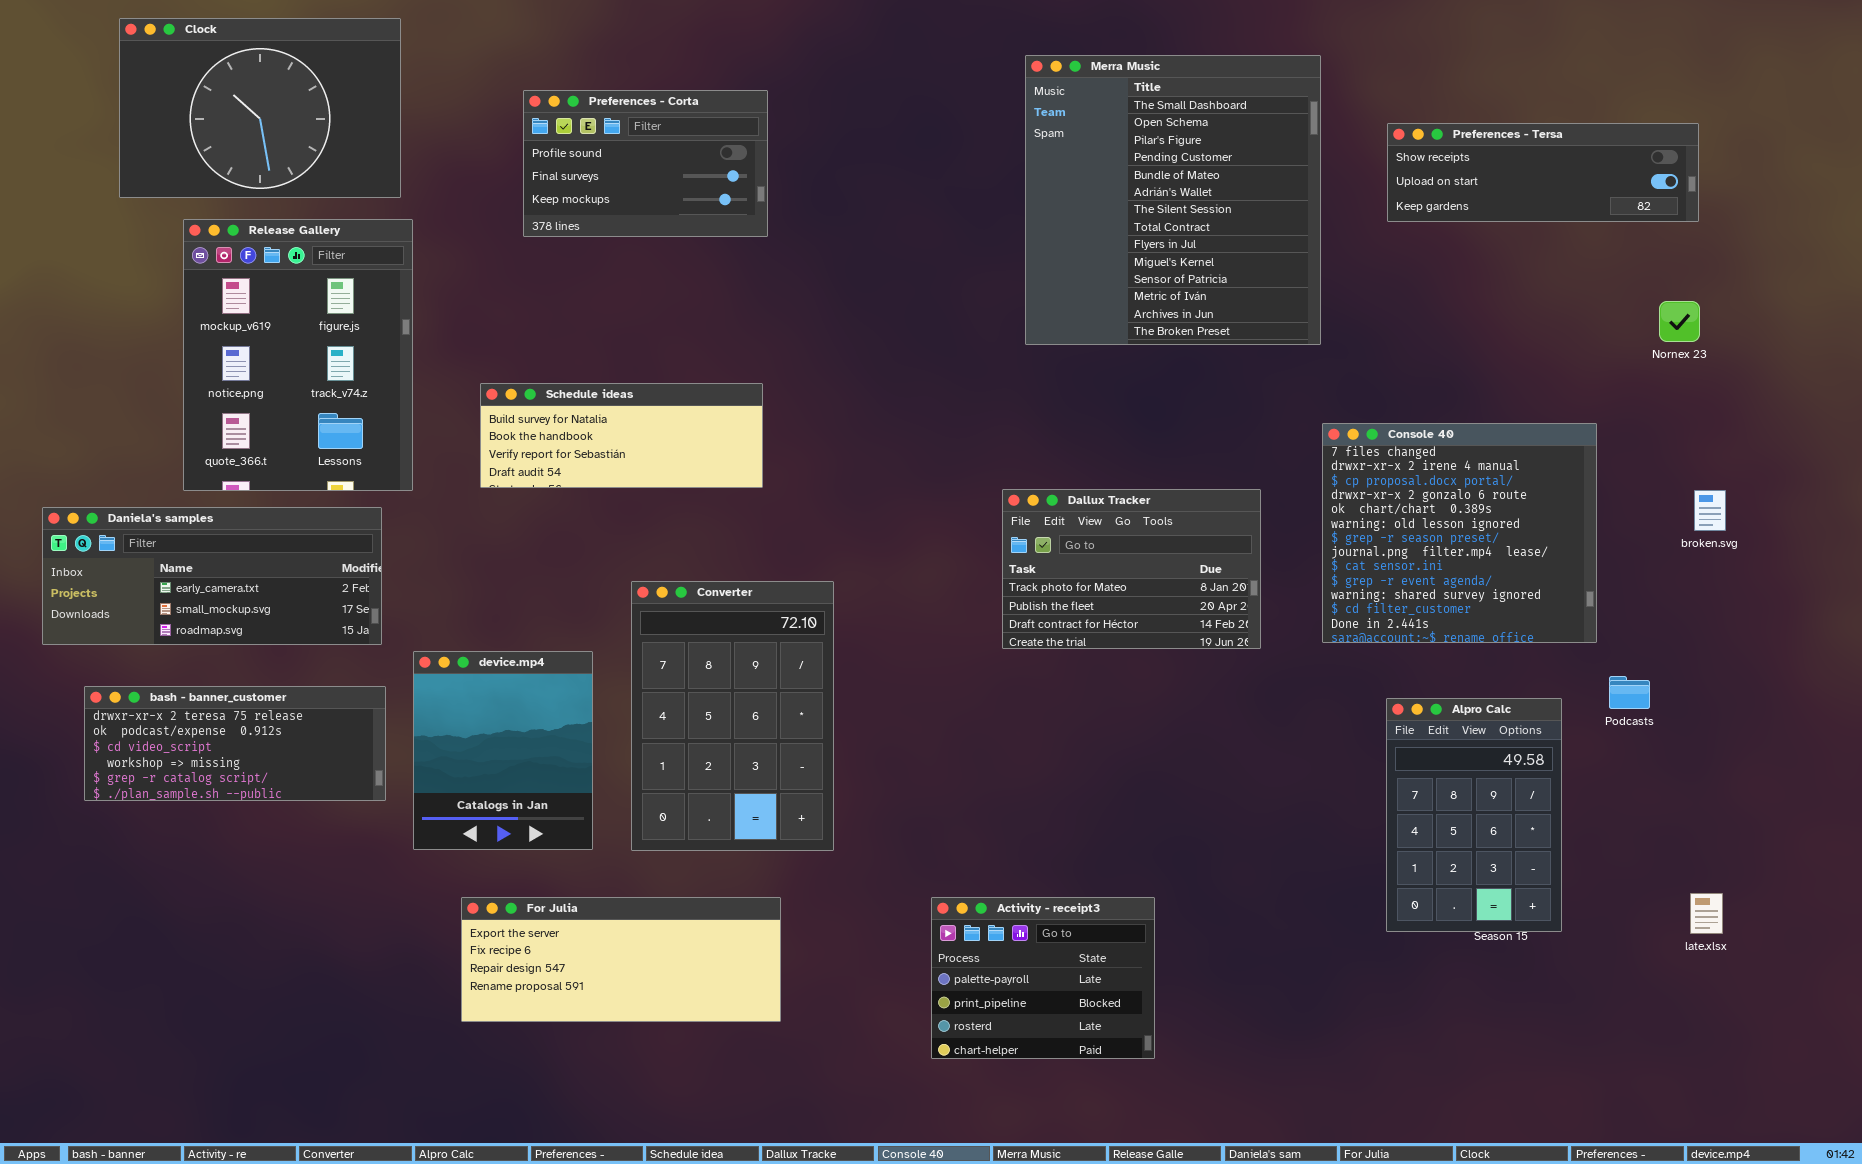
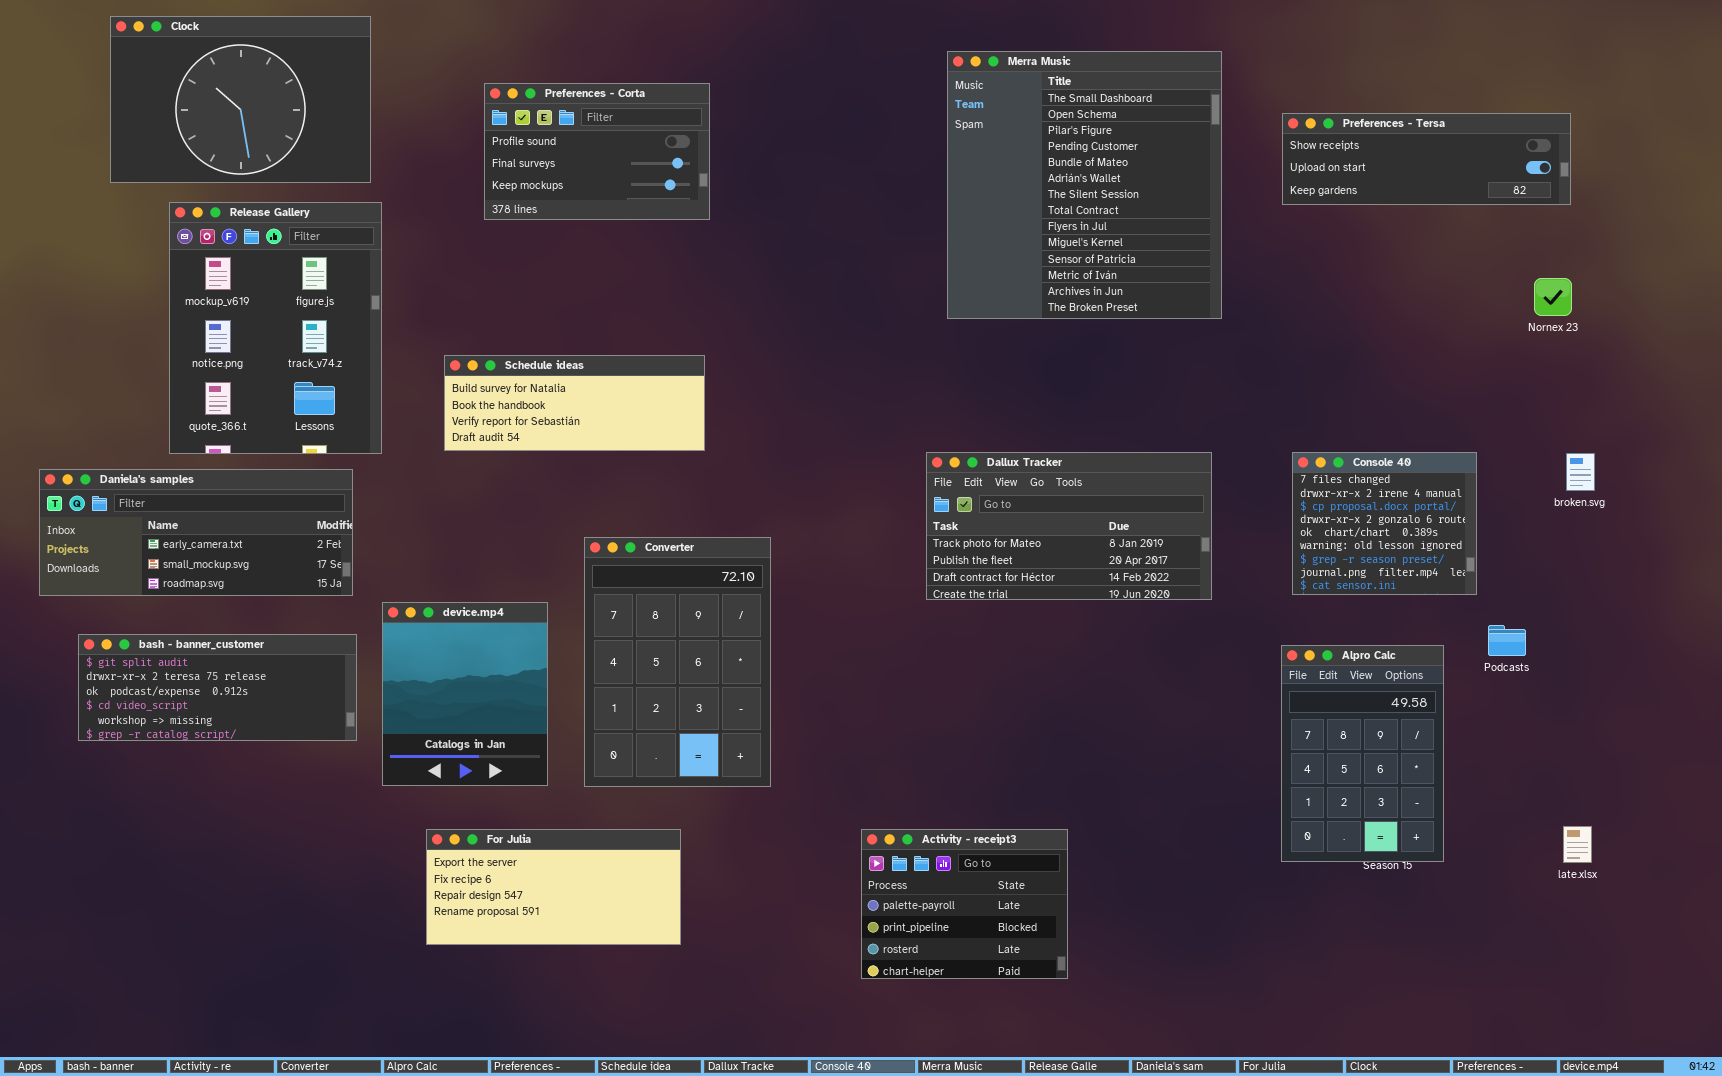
Console 40: [1322,423,1597,643] -> [1292,452,1477,595], resized
Dallux Tracker: [1002,489,1261,649] -> [926,452,1212,600], resized
bash - banner_customer: [84,686,386,801] -> [78,634,357,741], scrolled up 1 row
For Julia: [461,897,781,1022] -> [426,829,681,945], resized

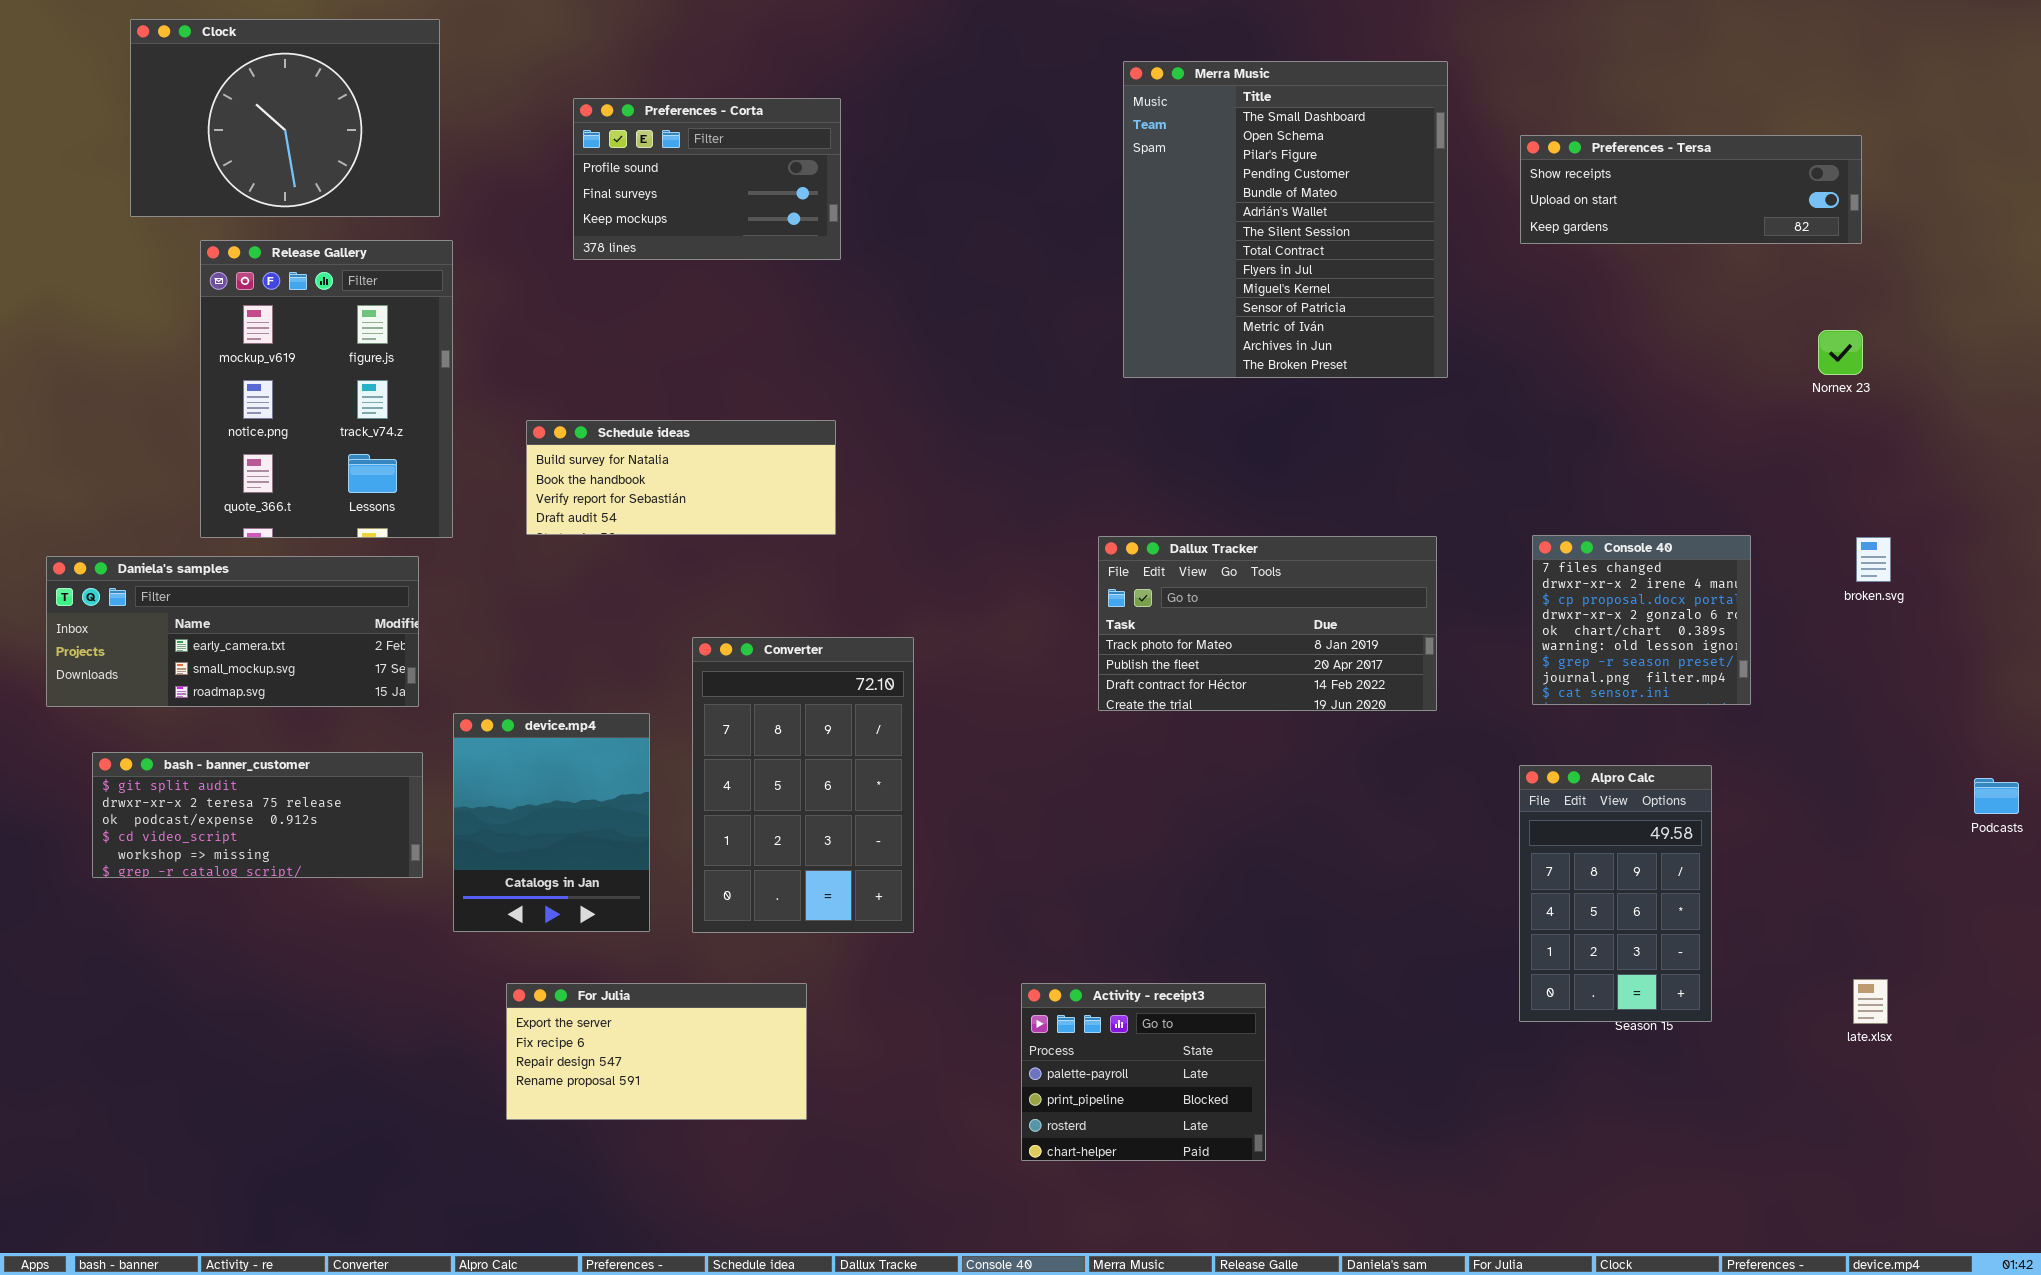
Podcasts: [1488,625,1526,656] -> [1974,778,2019,814], moved

